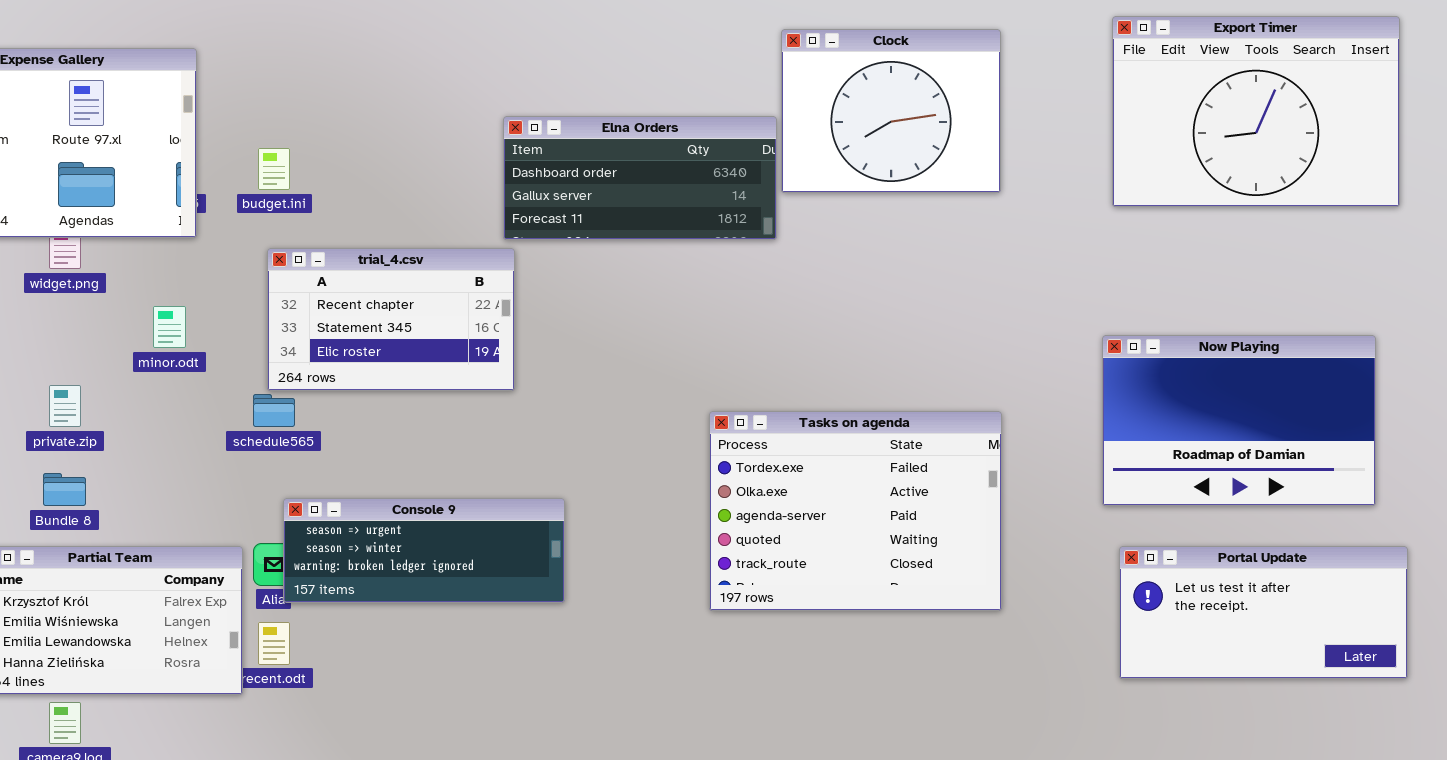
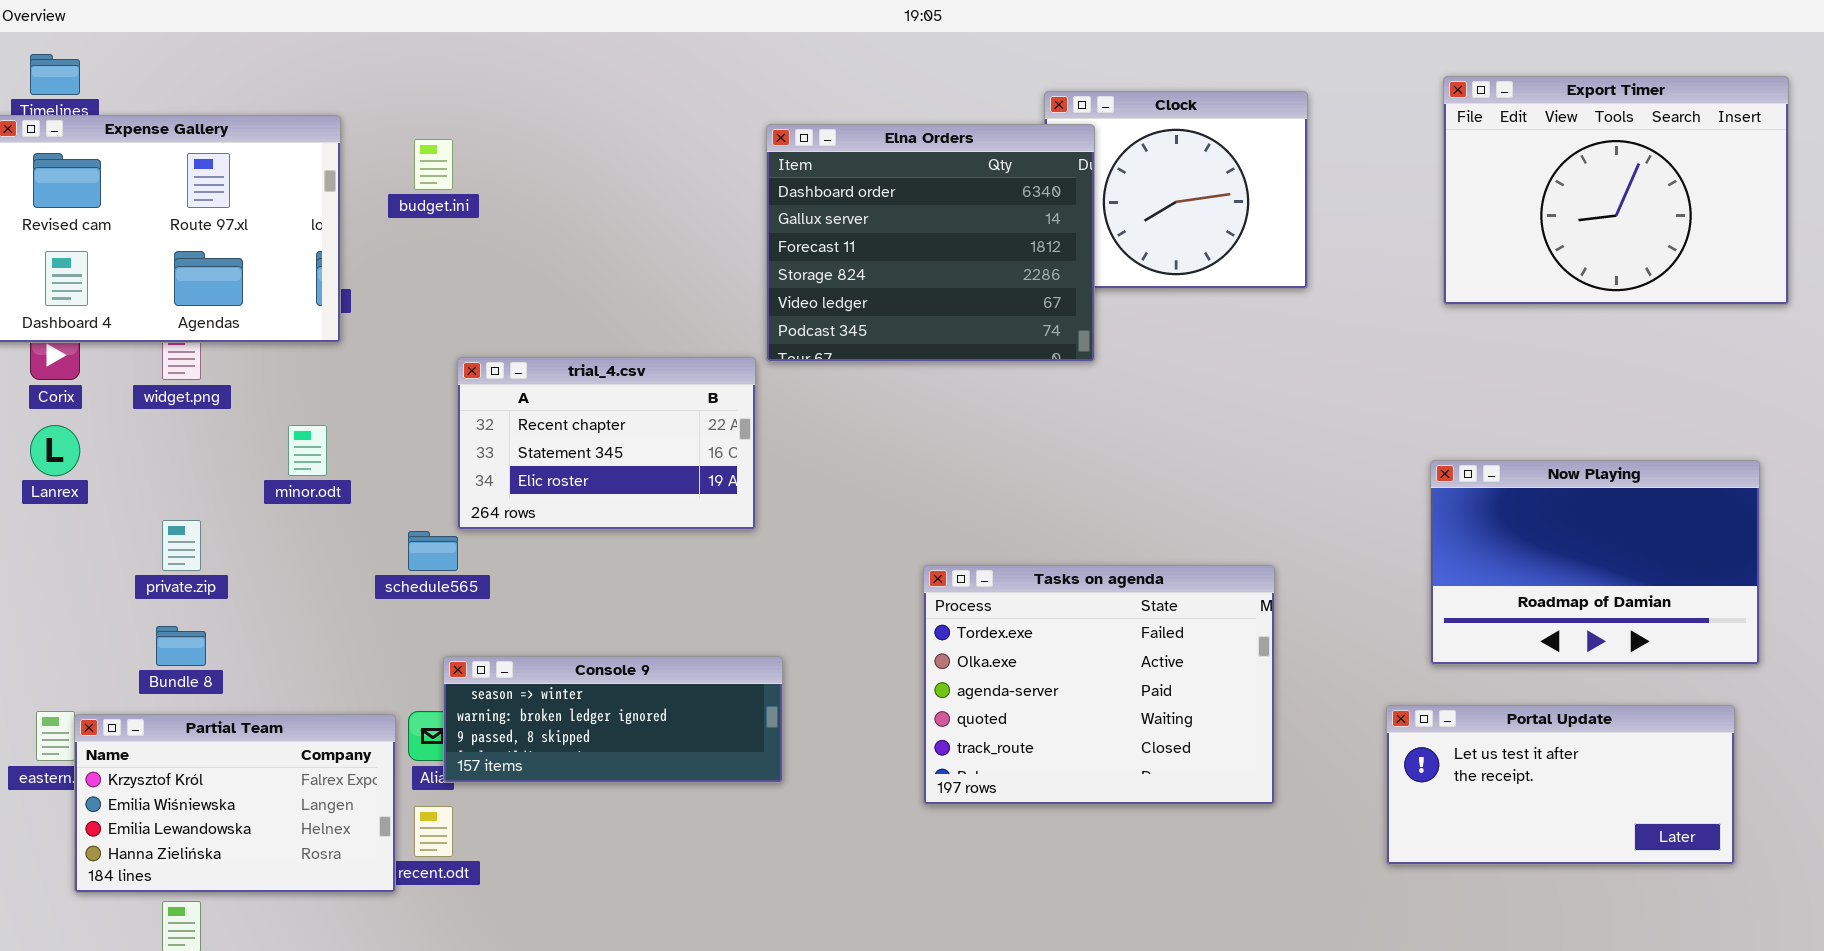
Elna Orders: [503,116,777,240] -> [766,124,1095,362], moved, resized
budget.ini: [258,148,290,190] -> [414,139,453,190], moved
trial_4.csv: [267,248,515,391] -> [457,357,756,530], moved
Tasks on agenda: [709,411,1002,611] -> [923,565,1275,805], moved
Console 9: [283,498,565,603] -> [443,656,783,783], scrolled down 1 row
Portal Update: [1119,546,1408,679] -> [1386,705,1735,865], moved

